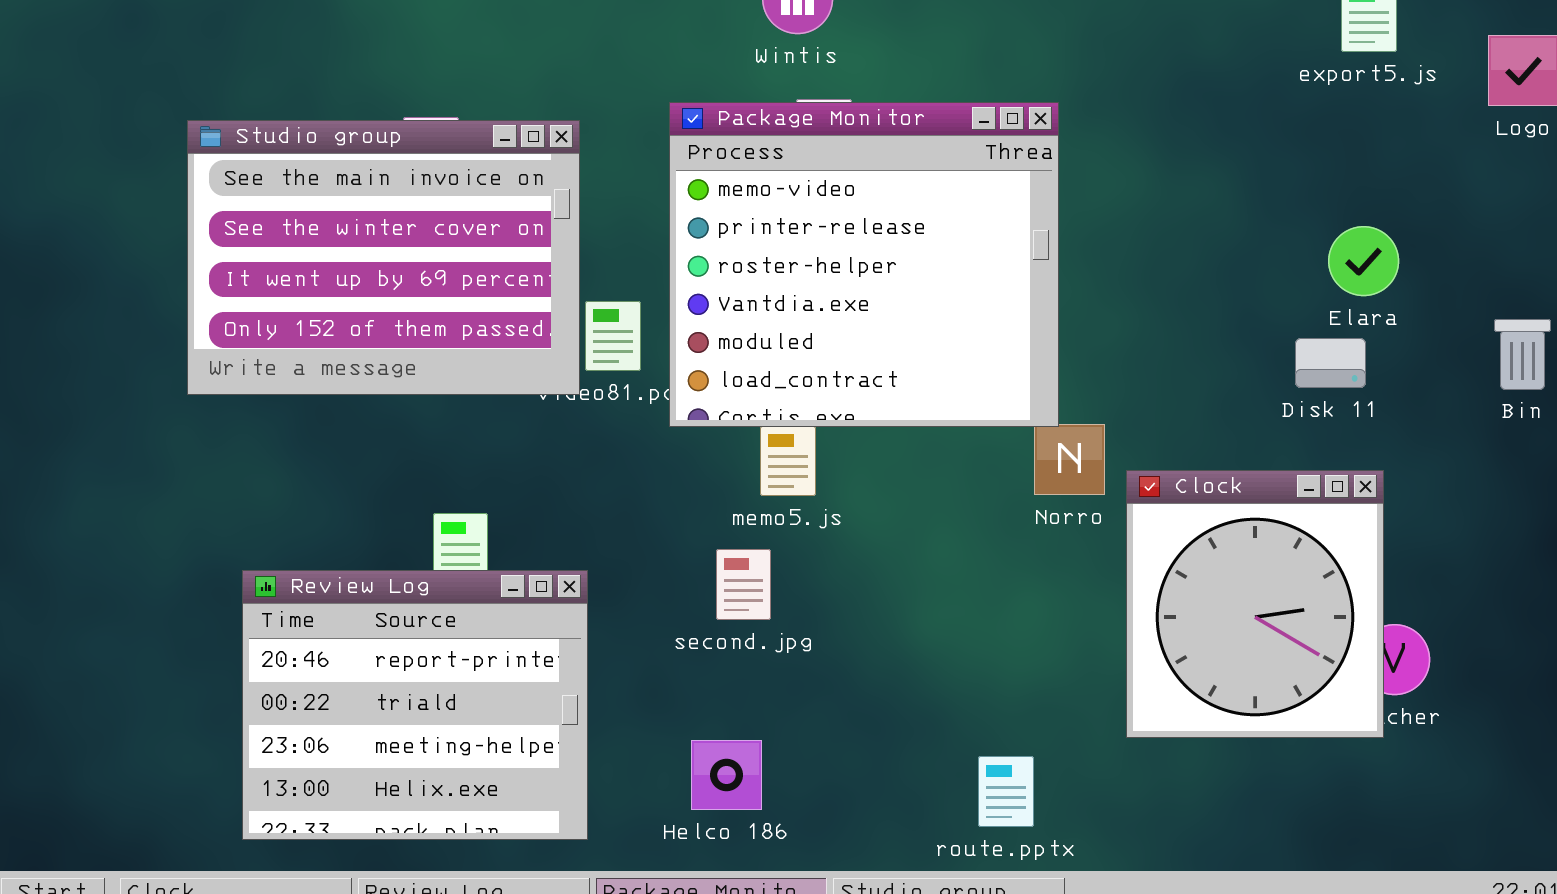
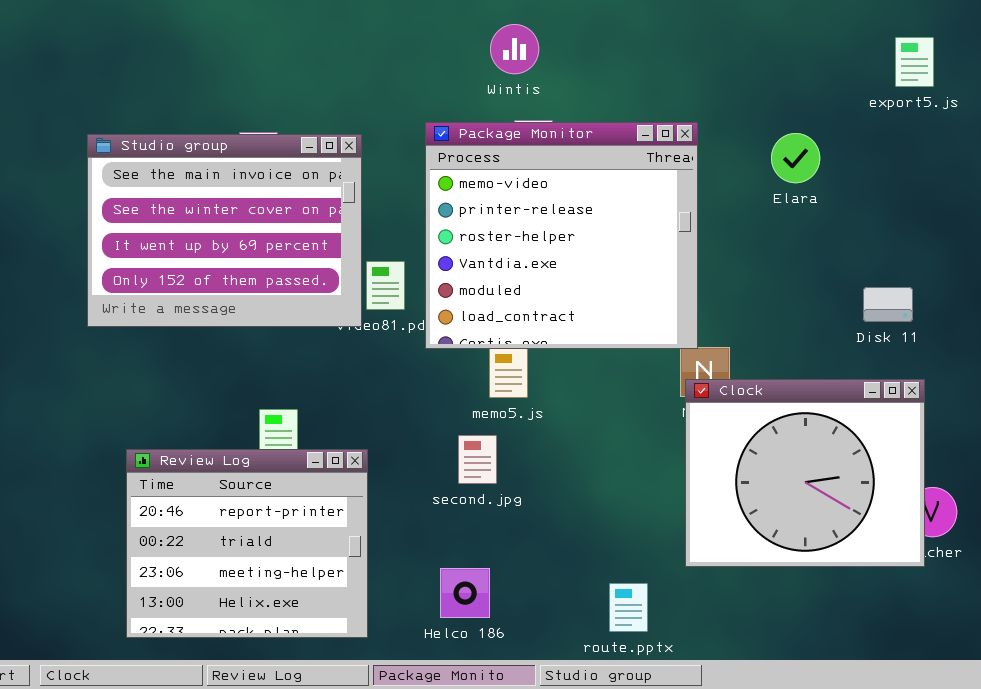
Elara: [1328,226,1399,296] -> [771,133,820,183], moved
Clock: [1126,470,1384,738] -> [685,379,925,567], resized
route.pptx: [978,756,1034,827] -> [609,583,648,632], moved

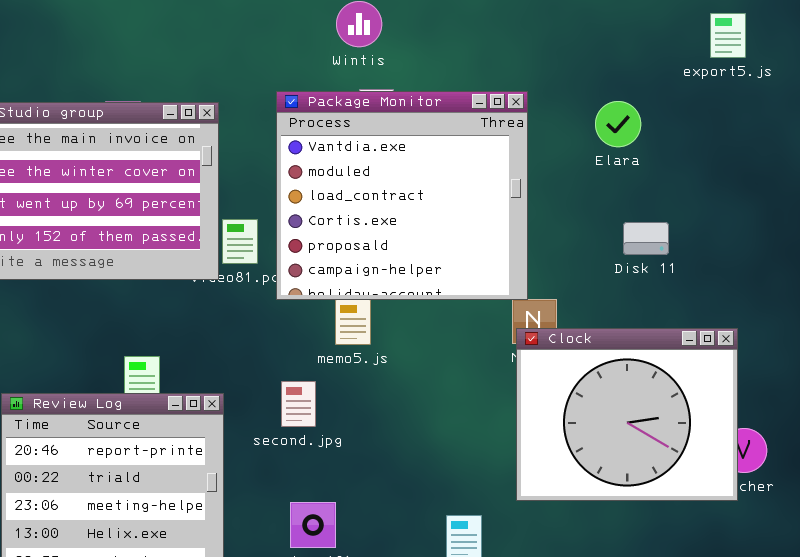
Package Monitor: [425,122,698,349] -> [276,91,528,300], scrolled down 3 rows
Disk 11: [863,287,913,322] -> [623,222,669,255], moved
second.jpg: [458,435,497,484] -> [281,381,316,427], moved

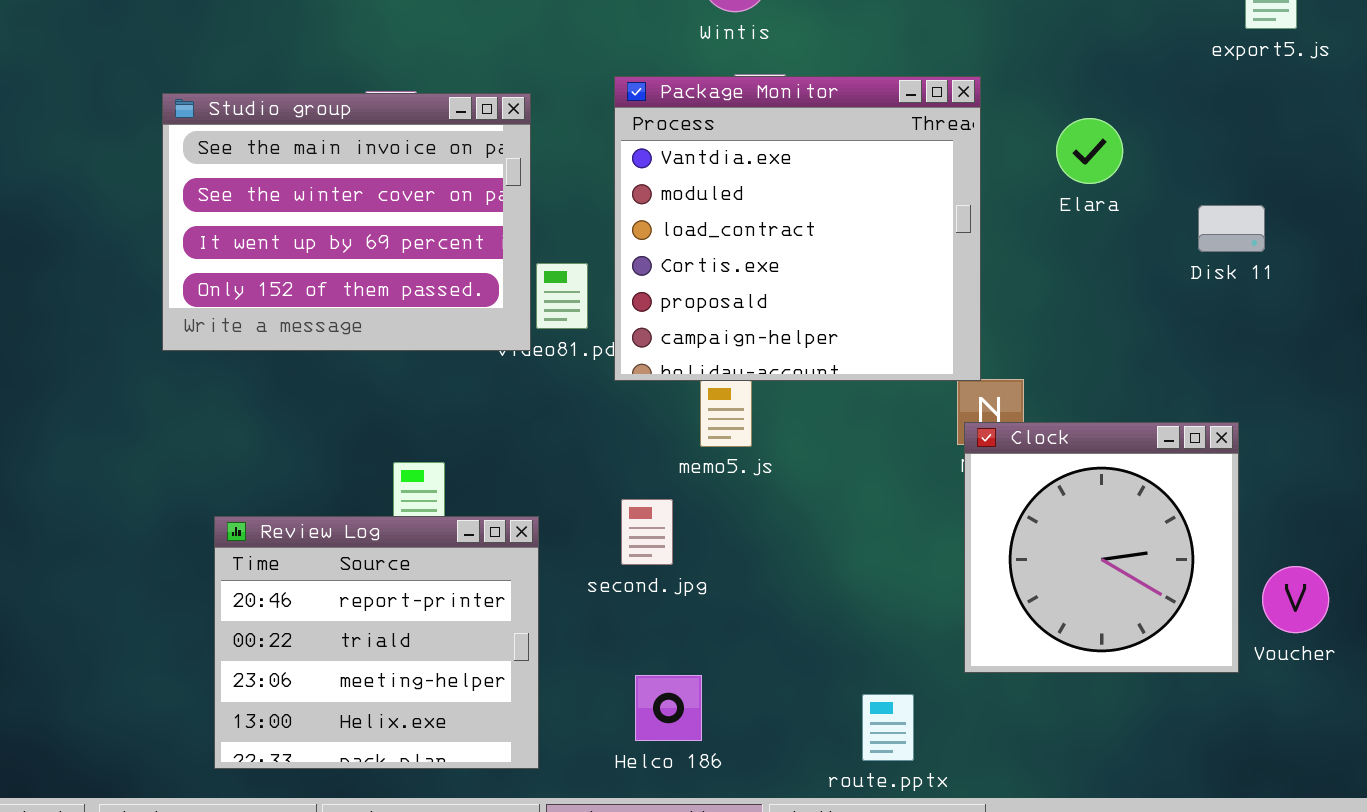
Elara: [595,101,641,147] -> [1056,118,1123,184], moved
Disk 11: [623,222,669,255] -> [1198,205,1265,252], moved
Clock: [516,328,738,501] -> [964,422,1239,673], resized

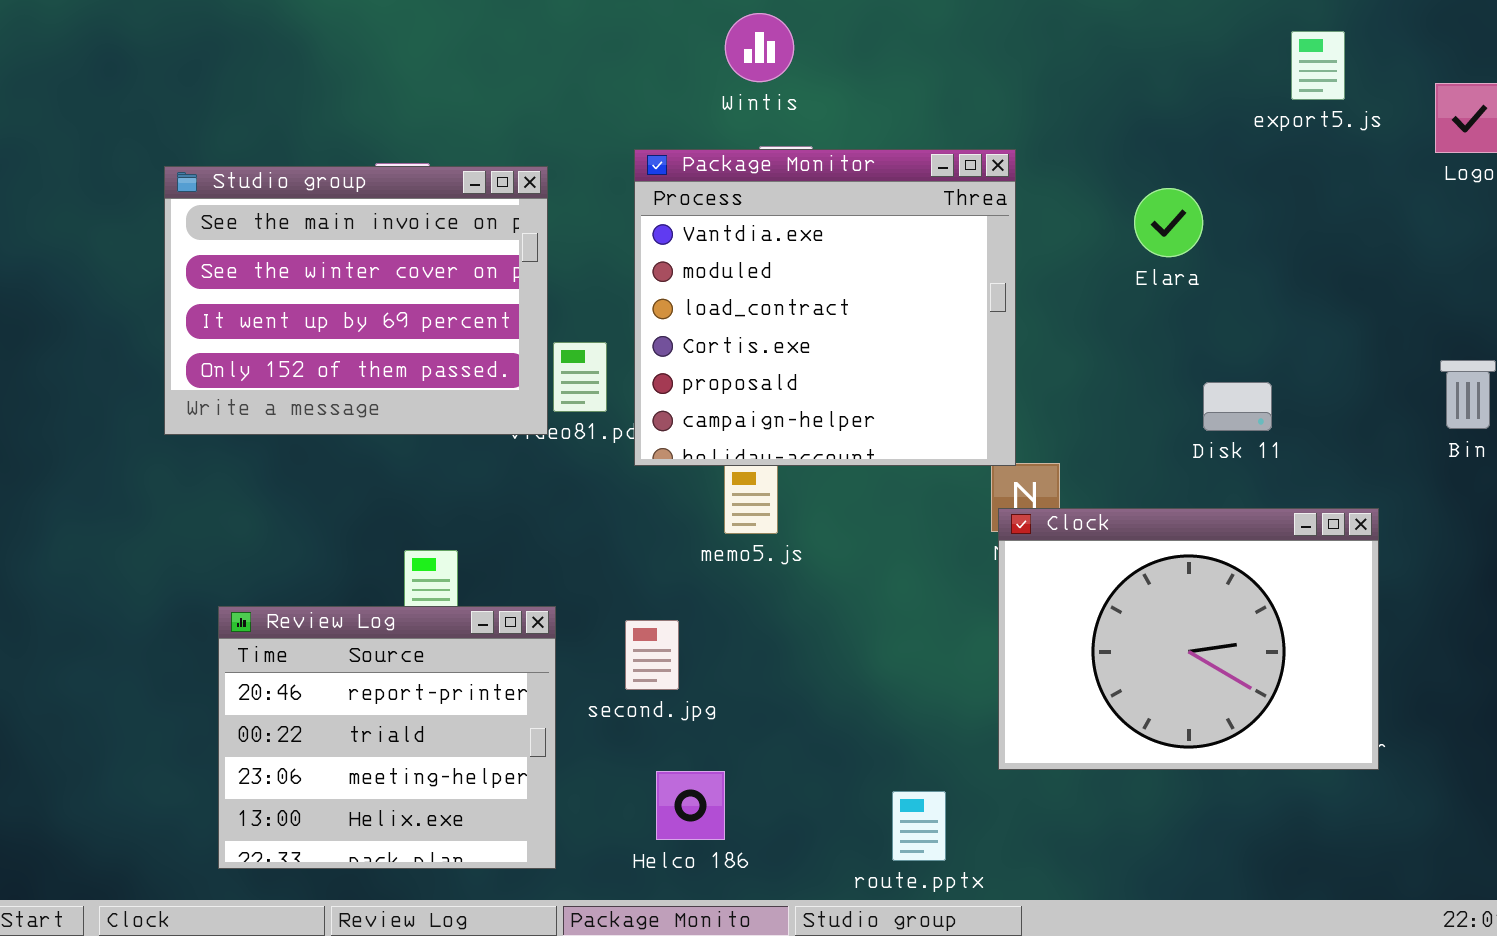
Elara: [1056,118,1123,184] -> [1134,188,1203,257], moved
Disk 11: [1198,205,1265,252] -> [1203,382,1272,431], moved
Clock: [964,422,1239,673] -> [998,508,1379,770], resized
second.jpg: [621,499,673,565] -> [625,620,679,690], moved

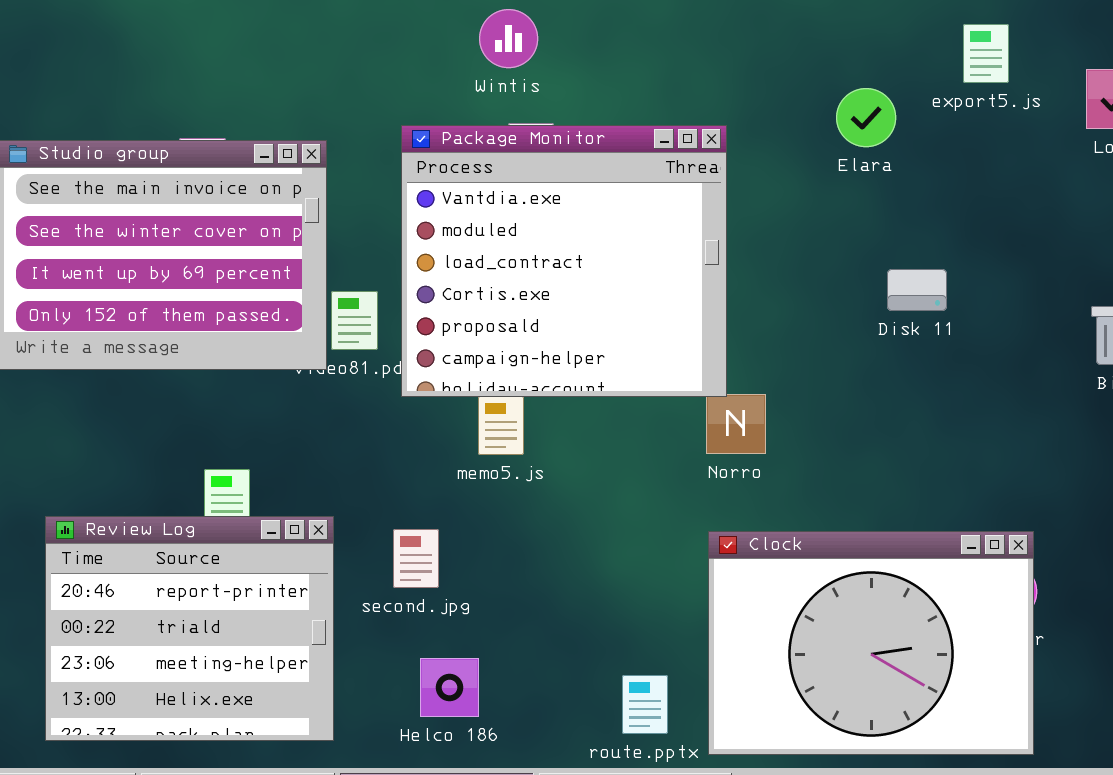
Elara: [1134,188,1203,257] -> [836,88,896,147], moved
Disk 11: [1203,382,1272,431] -> [887,269,947,311], moved
Clock: [998,508,1379,770] -> [708,531,1034,755], moved

